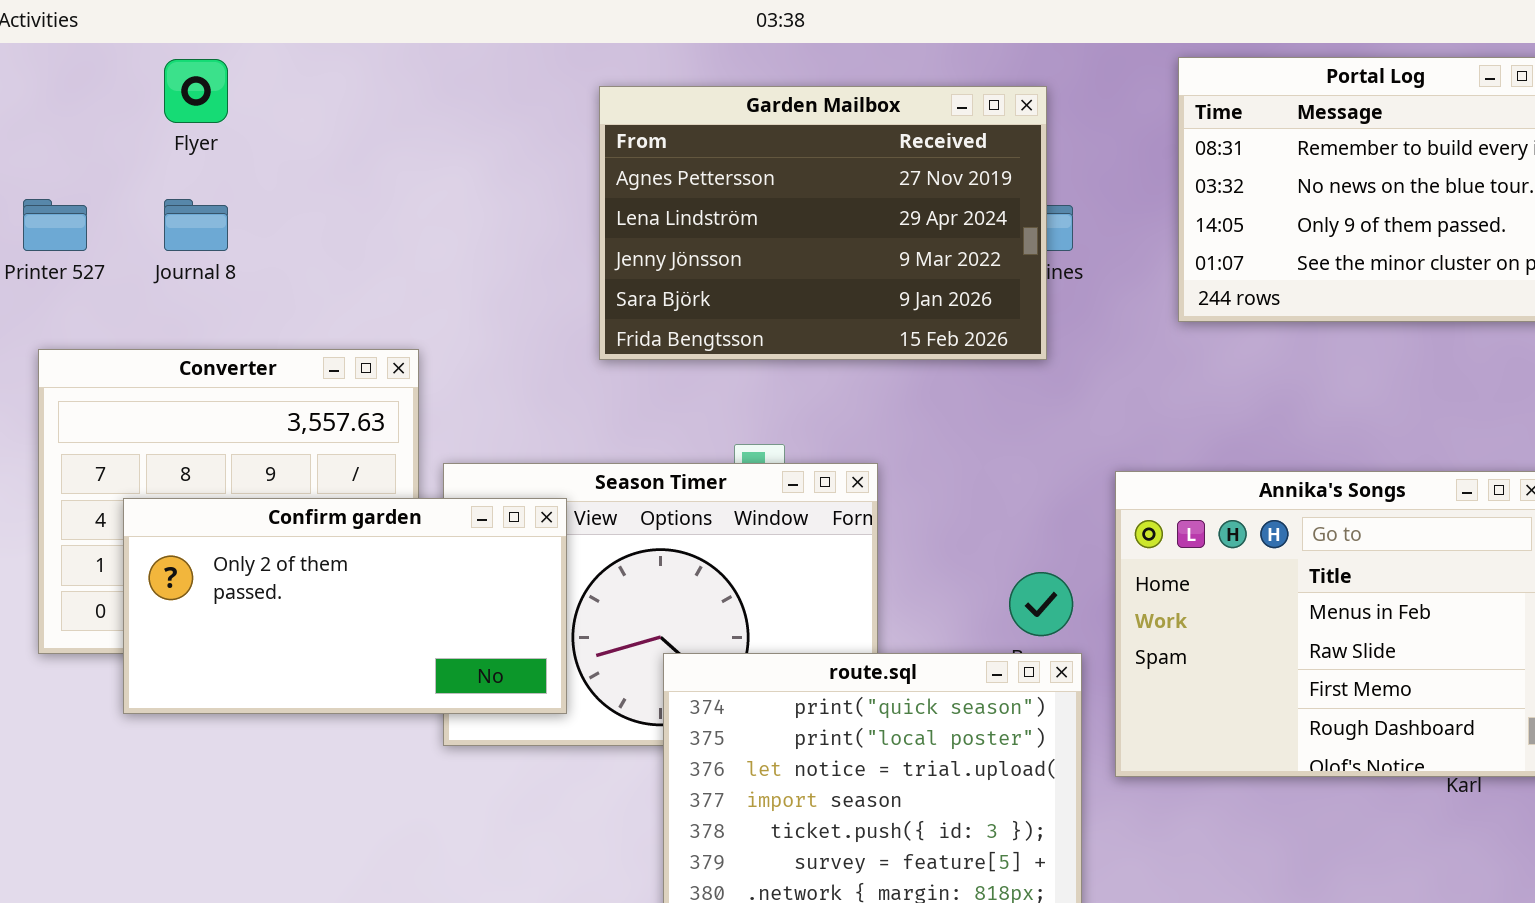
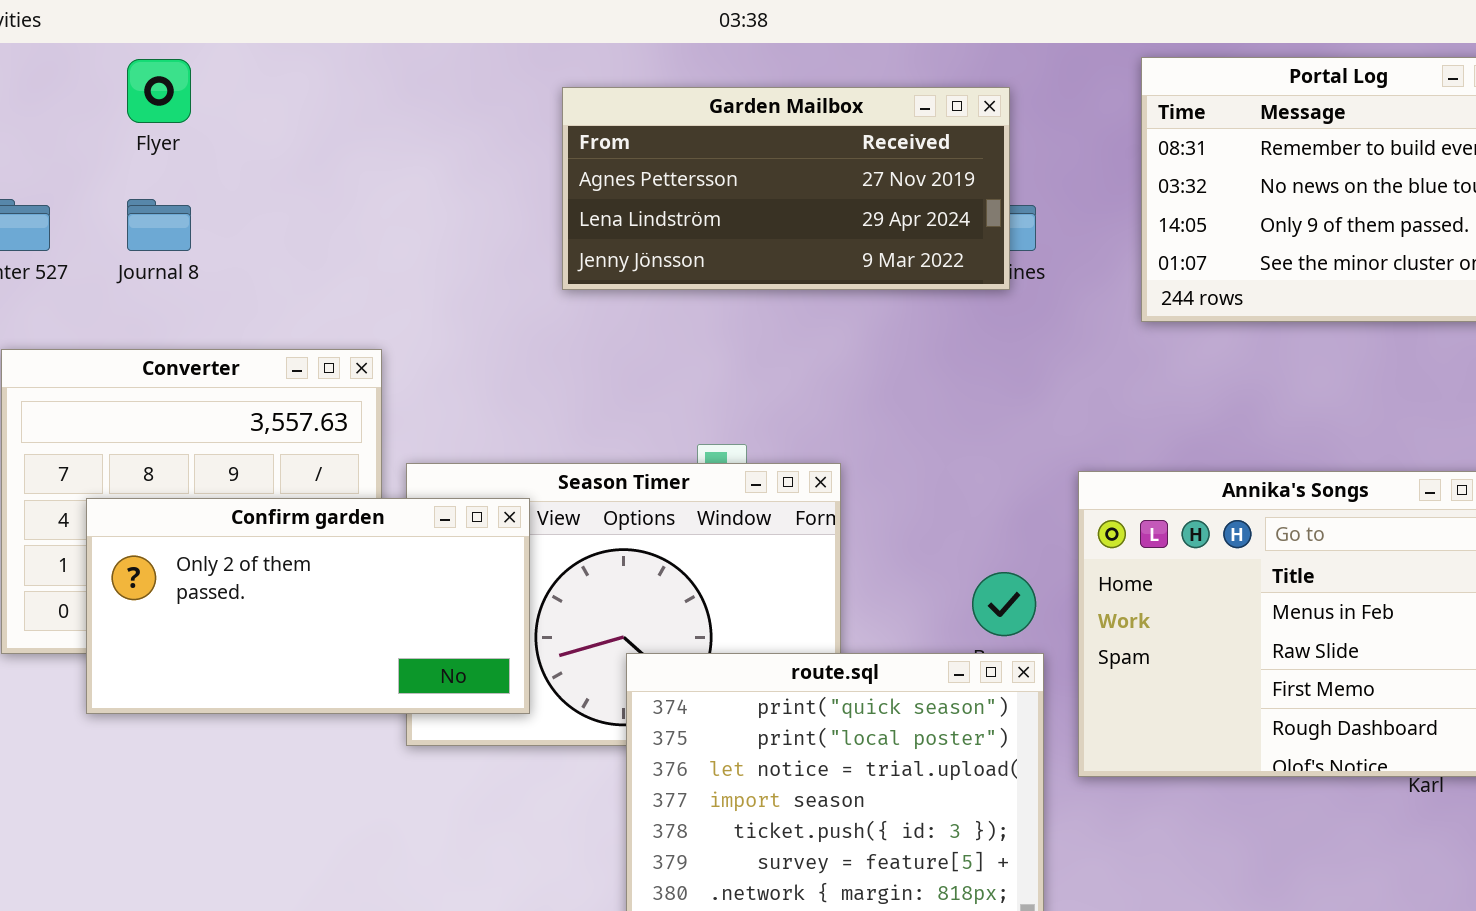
Garden Mailbox: [599,86,1047,360] -> [562,87,1010,290], resized

